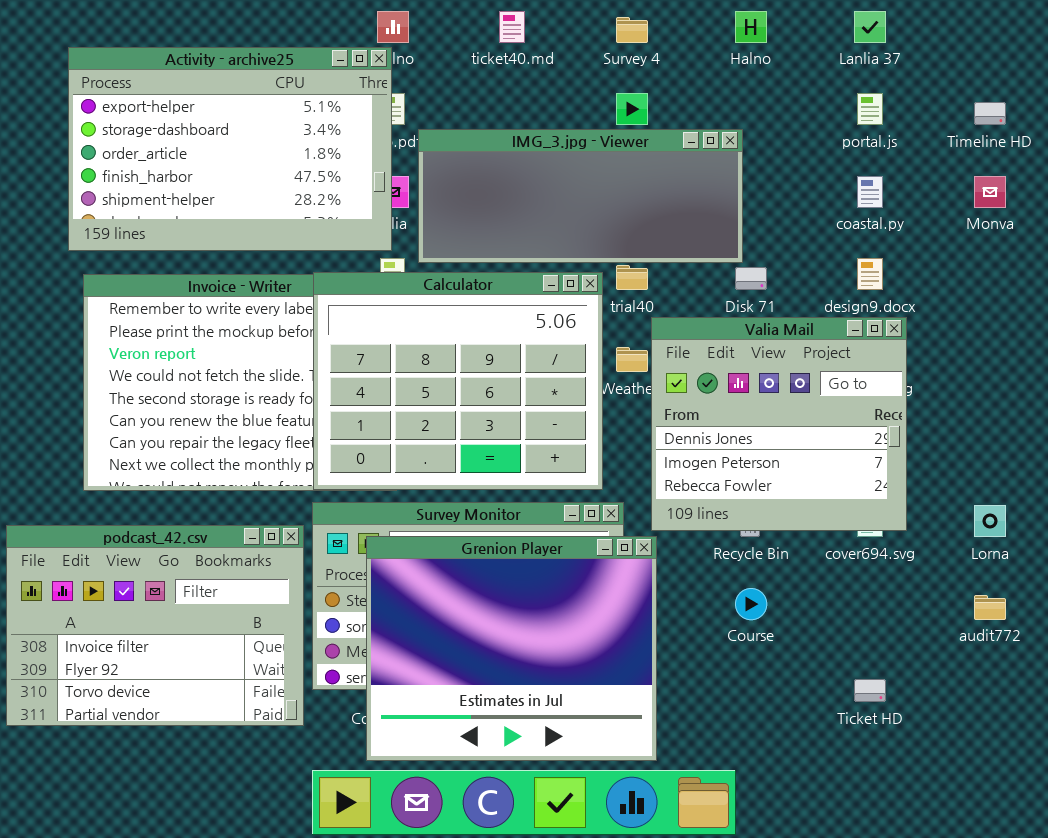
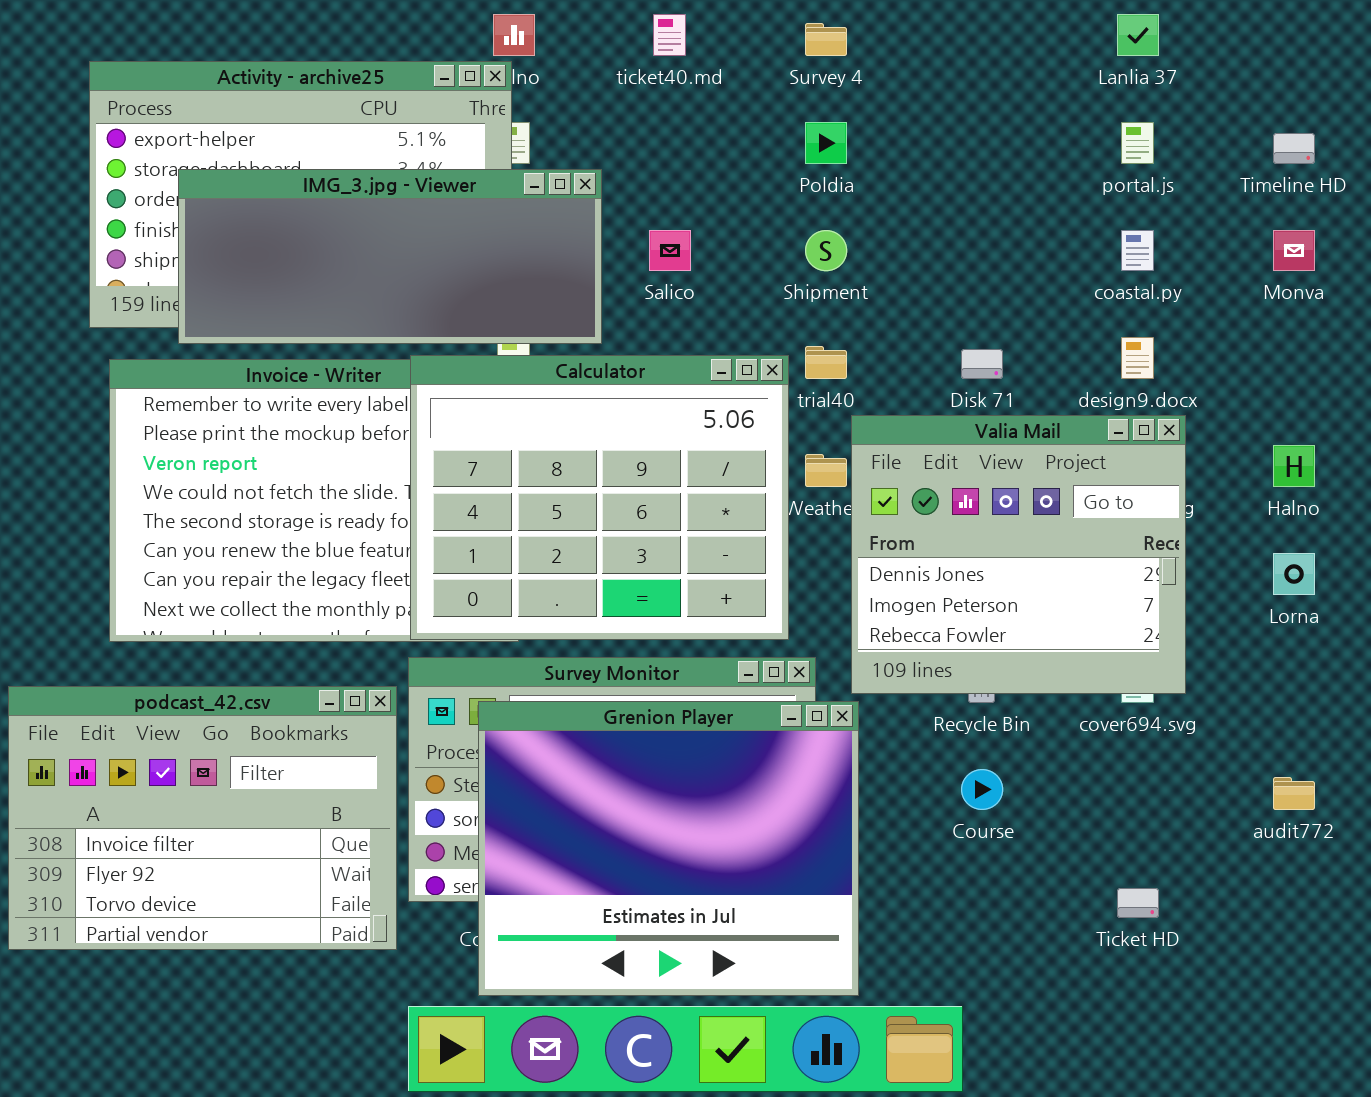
Halno: [735,11,767,43] -> [1273,445,1315,487], moved
IMG_3.jpg - Viewer: [418,129,743,263] -> [178,169,602,344], moved
Lorna: [974,505,1006,537] -> [1273,553,1315,595], moved

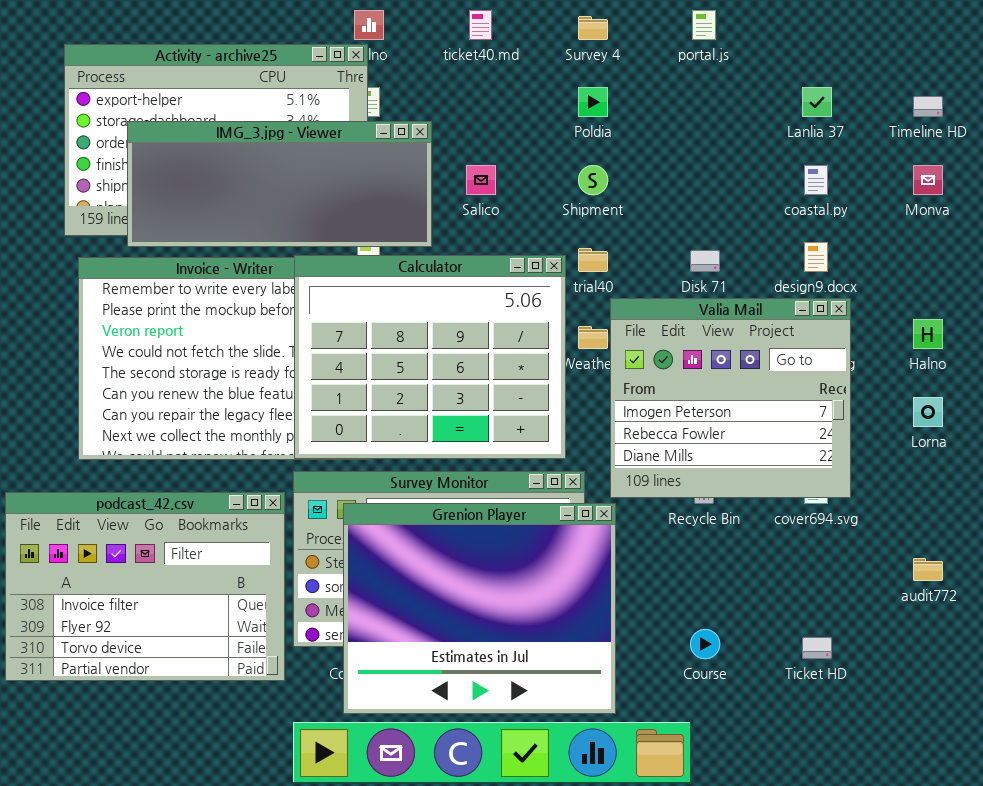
Lanlia 37: [1117,14,1159,56] -> [802,87,832,117], moved
portal.js: [1121,122,1154,164] -> [692,10,716,40], moved
Valia Mail: [851,415,1186,694] -> [610,298,851,498], scrolled down 1 row
Course: [961,769,1003,810] -> [690,629,720,659], moved

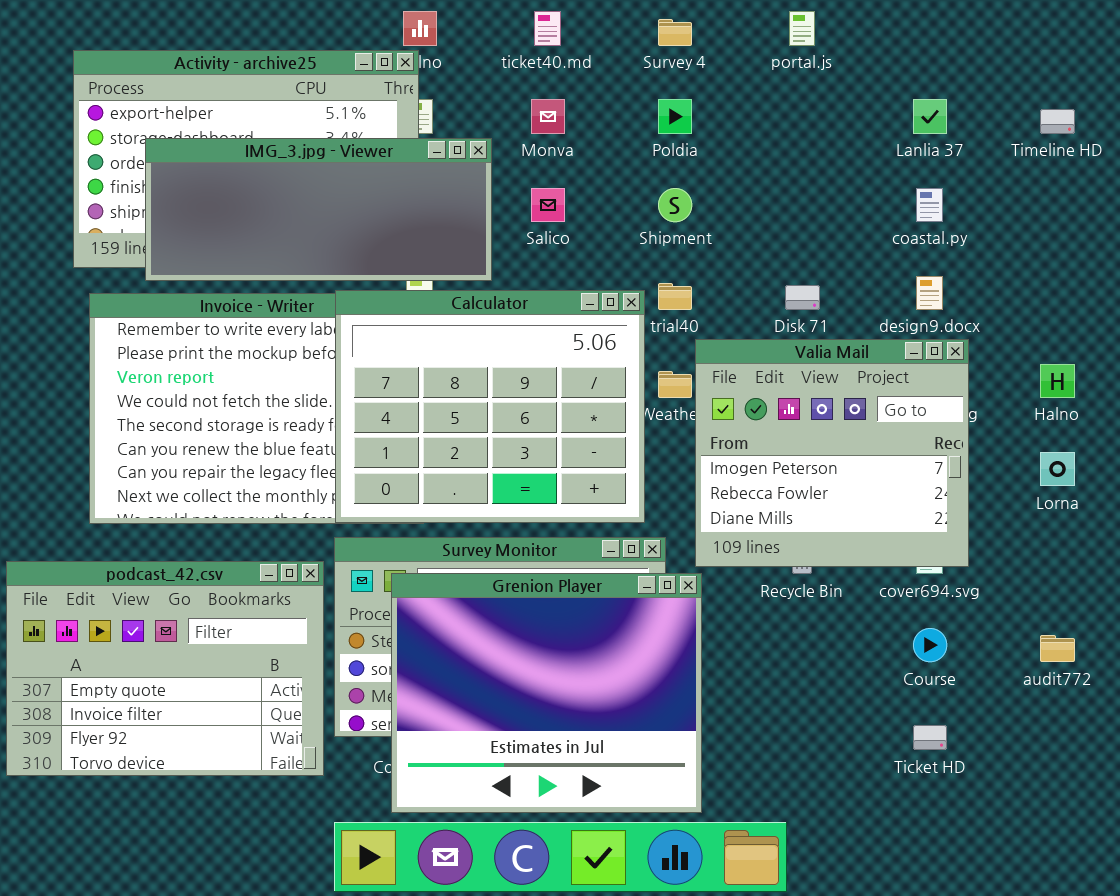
Monva: [913,165,943,195] -> [531,99,565,134], moved
podcast_42.csv: [5,492,285,681] -> [6,561,324,776], scrolled up 1 row
Course: [690,629,720,659] -> [913,628,947,662], moved

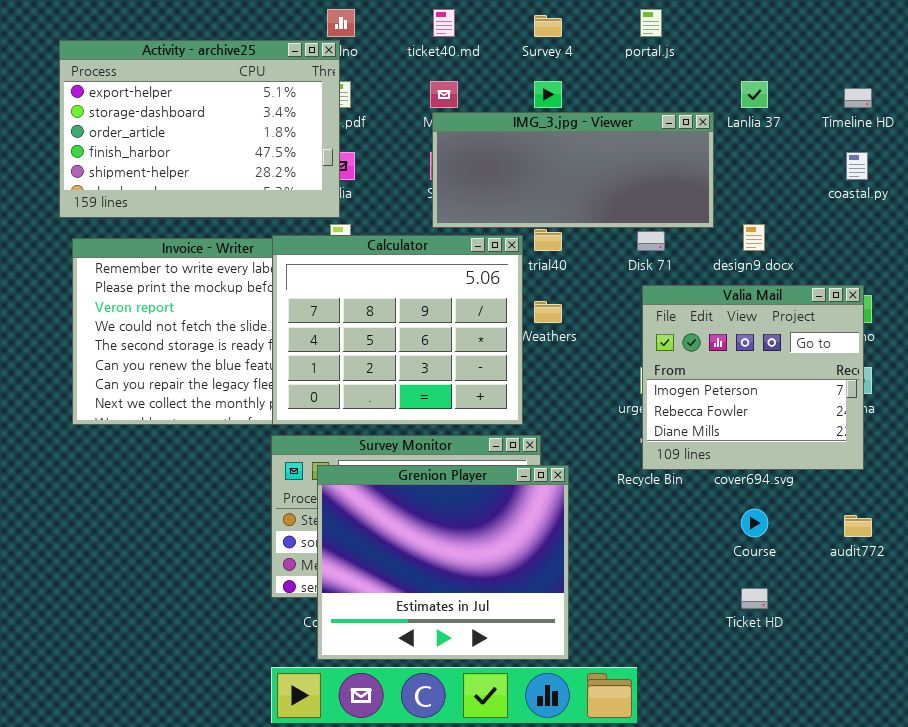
IMG_3.jpg - Viewer: [145,138,492,281] -> [432,112,714,228], moved
coastal.py: [916,188,943,222] -> [846,152,868,180], moved
Valia Mail: [695,339,969,567] -> [642,285,864,470], moved
podcast_42.csv: [6,561,324,776] -> none, closed

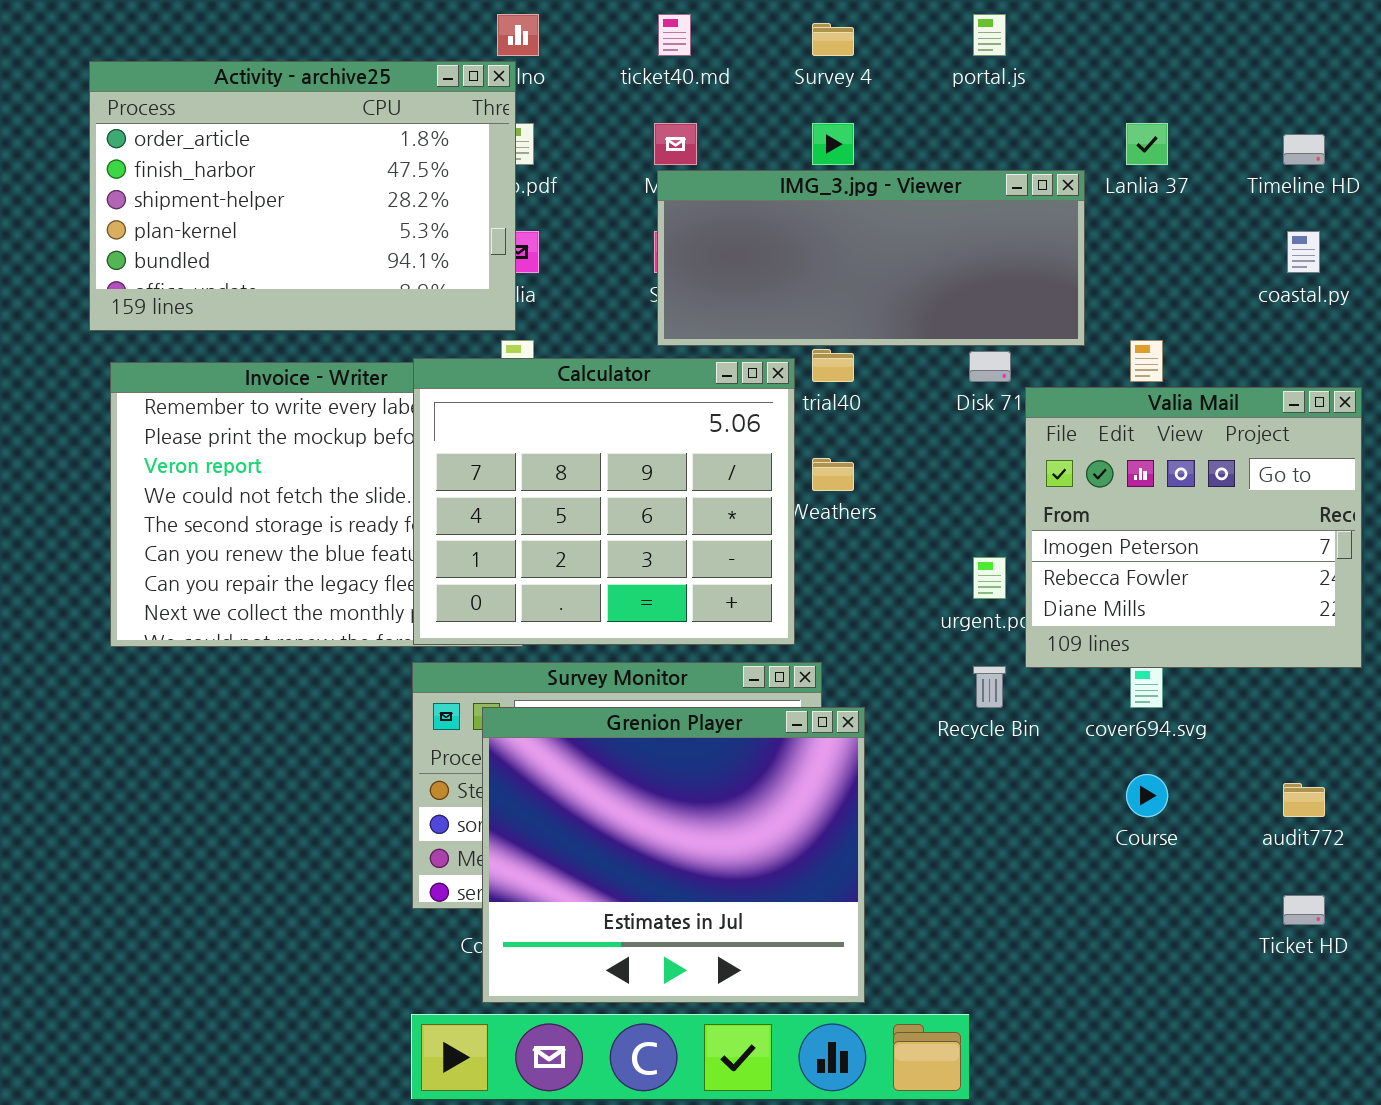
Activity - archive25: [59,40,340,218] -> [89,61,516,331], scrolled down 2 rows
Valia Mail: [642,285,864,470] -> [1025,387,1362,668], moved
Ticket HD: [741,588,768,609] -> [1283,895,1325,925], moved

